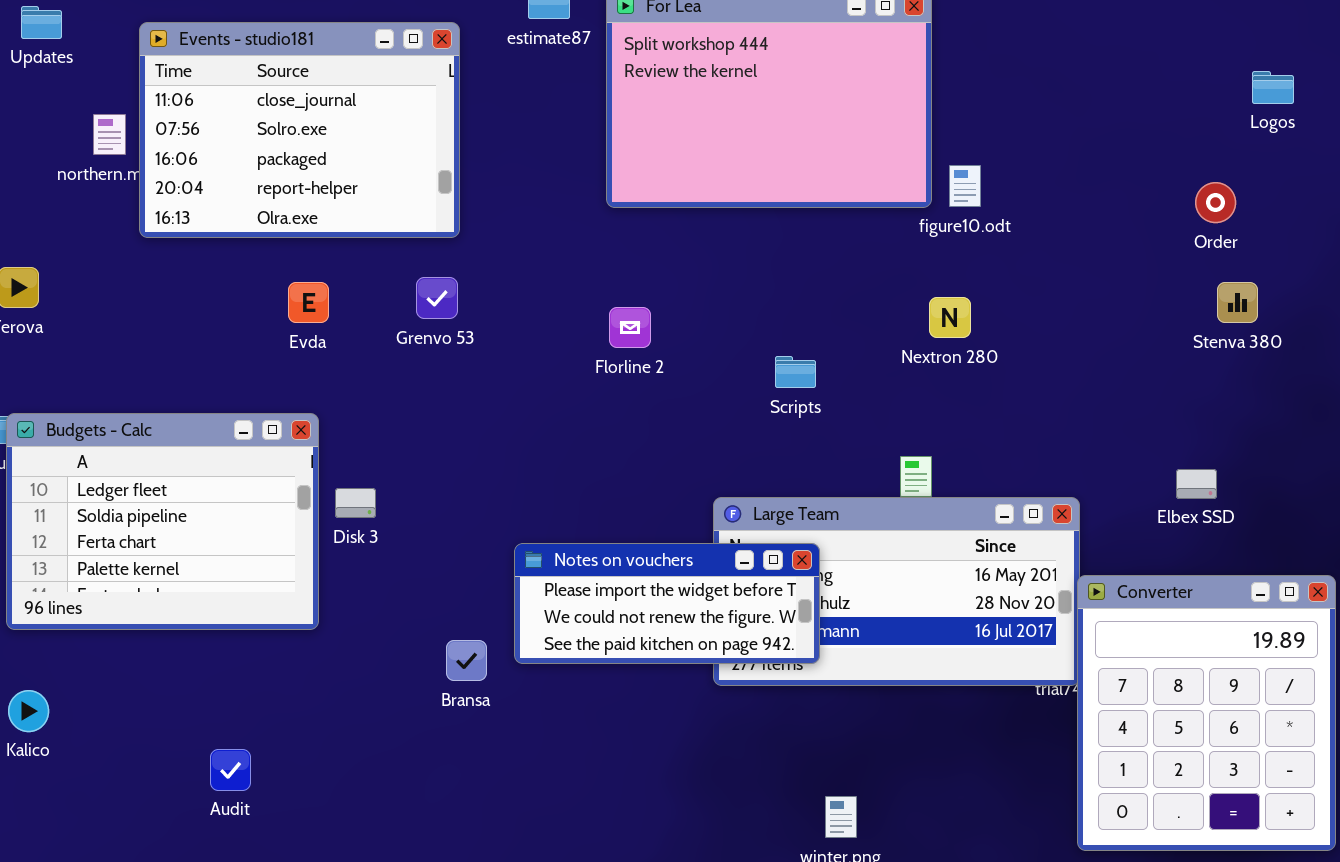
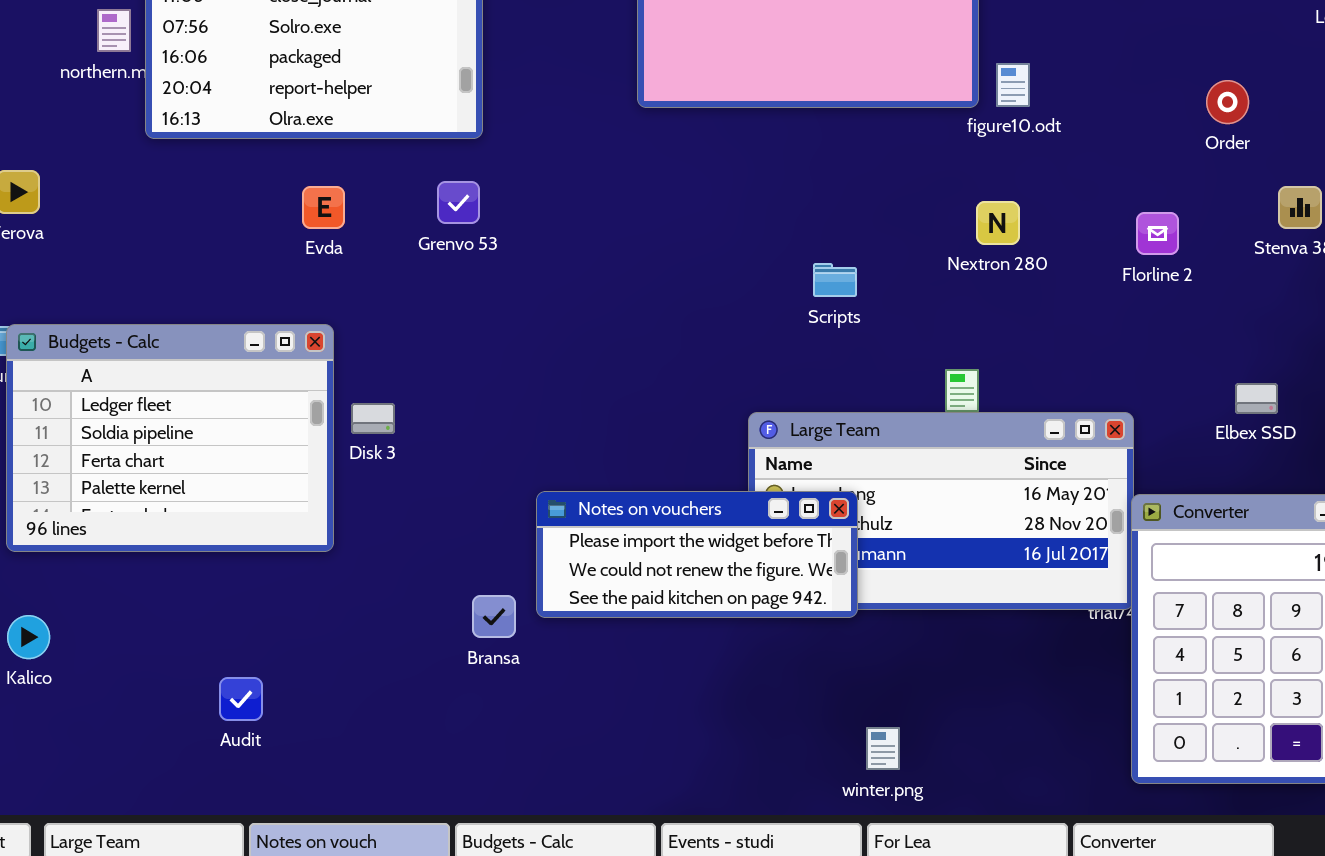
Order: [1195,182,1236,223] -> [1206,80,1249,124], moved
Florline 2: [609,307,651,348] -> [1136,212,1179,255], moved
Notes on vouchers: [514,543,820,664] -> [536,491,858,618], moved
Bransa: [446,640,487,681] -> [472,595,516,638], moved

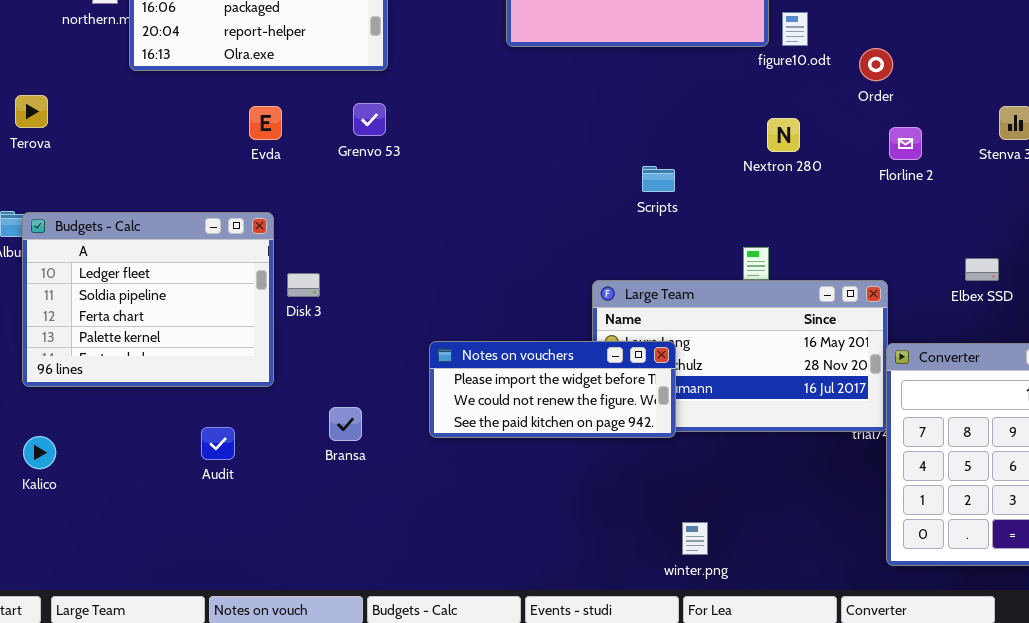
Order: [1206,80,1249,124] -> [859,48,893,81], moved
Bransa: [472,595,516,638] -> [329,407,362,441], moved
Audit: [219,677,263,721] -> [201,427,235,460], moved

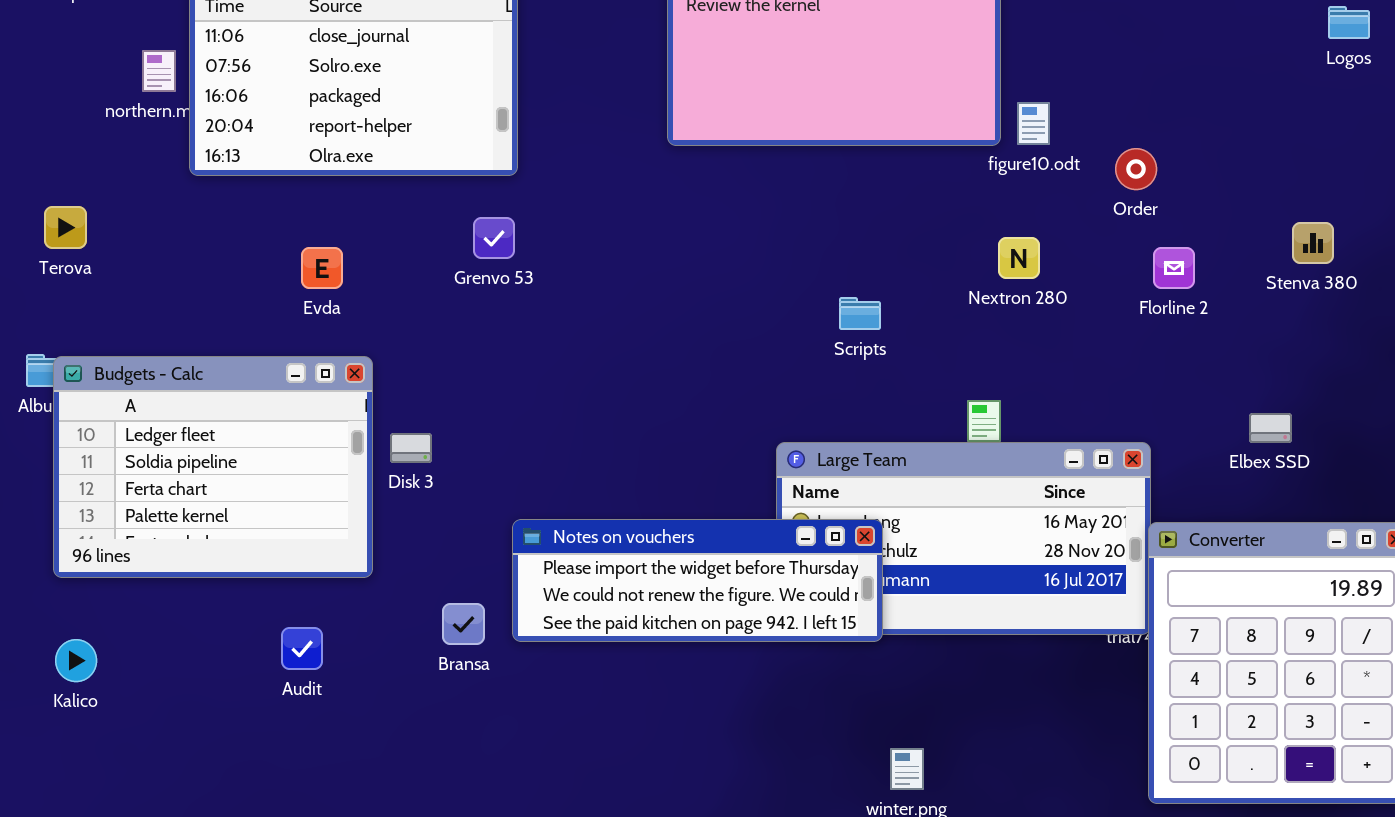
Evda: [249,106,282,140] -> [301,247,343,289], moved
Notes on vouchers: [429,341,676,438] -> [512,519,883,642], resized

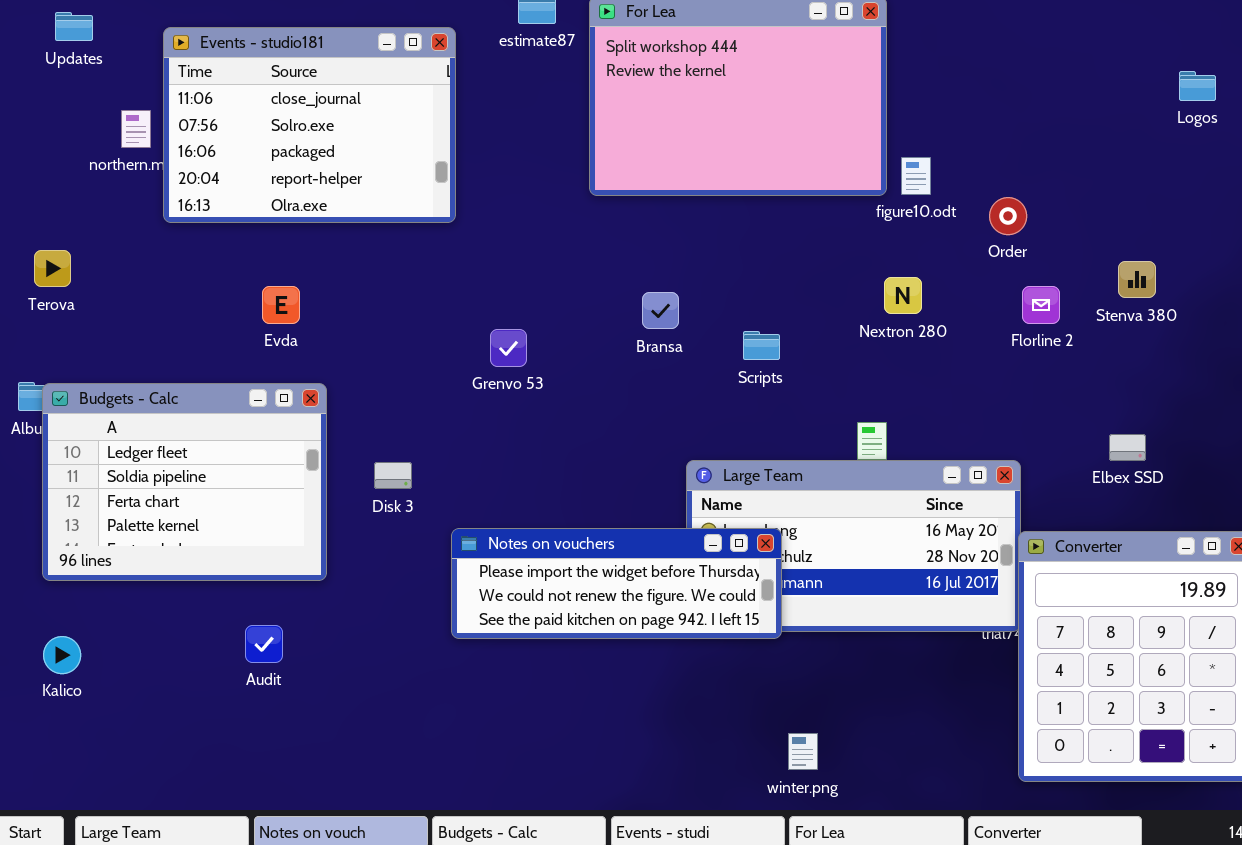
Grenvo 53: [473,217,515,259] -> [490,329,527,367], moved
Stenva 380: [1292,222,1334,264] -> [1118,261,1156,298], moved
Disk 3: [390,433,432,463] -> [374,462,412,489], moved
Bransa: [442,603,485,645] -> [642,292,679,329], moved

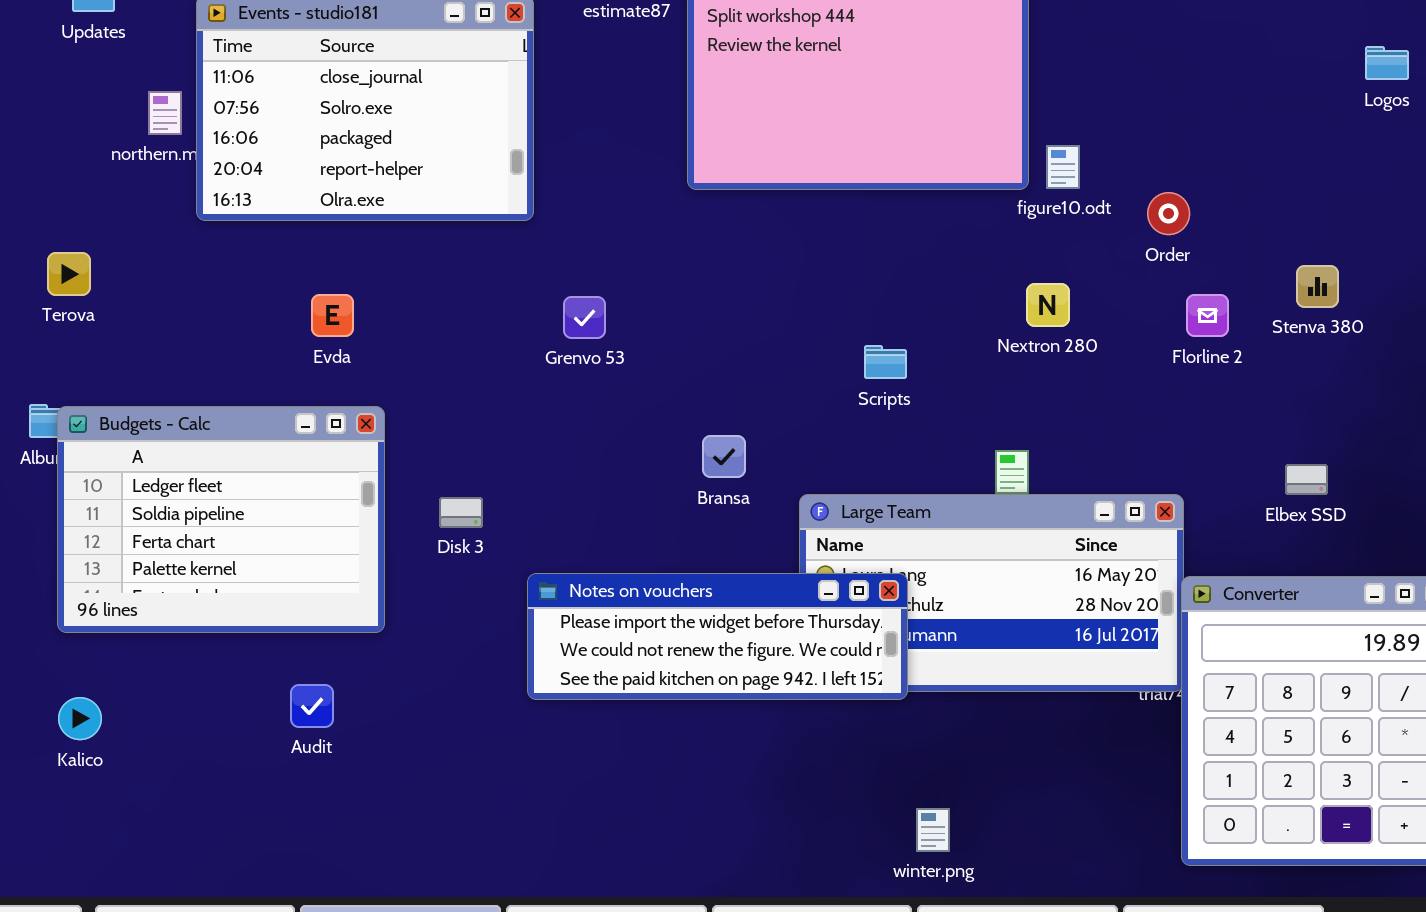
Bransa: [642,292,679,329] -> [702,435,746,478], moved
Grenvo 53: [490,329,527,367] -> [563,296,606,339], moved

